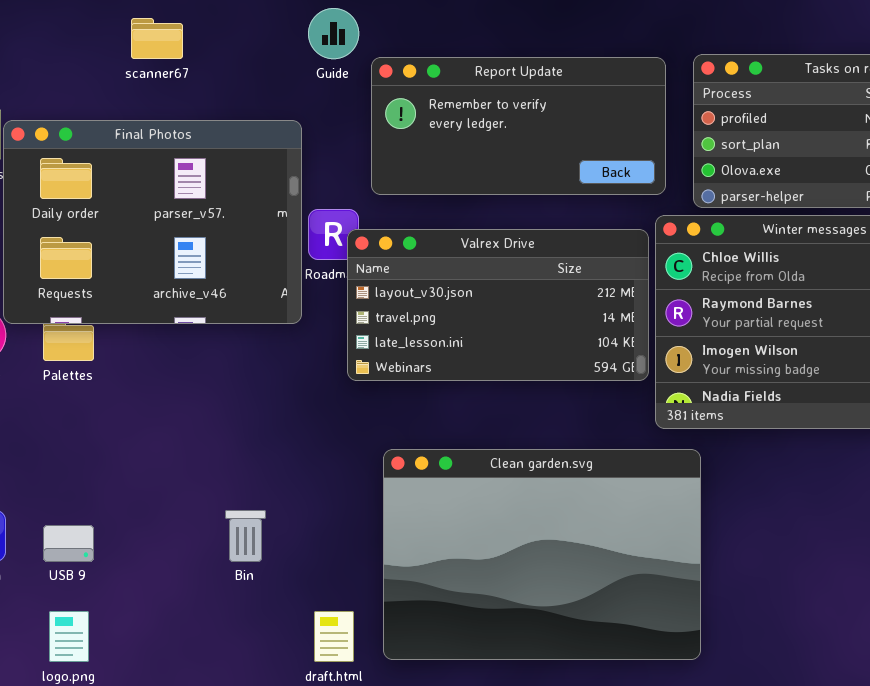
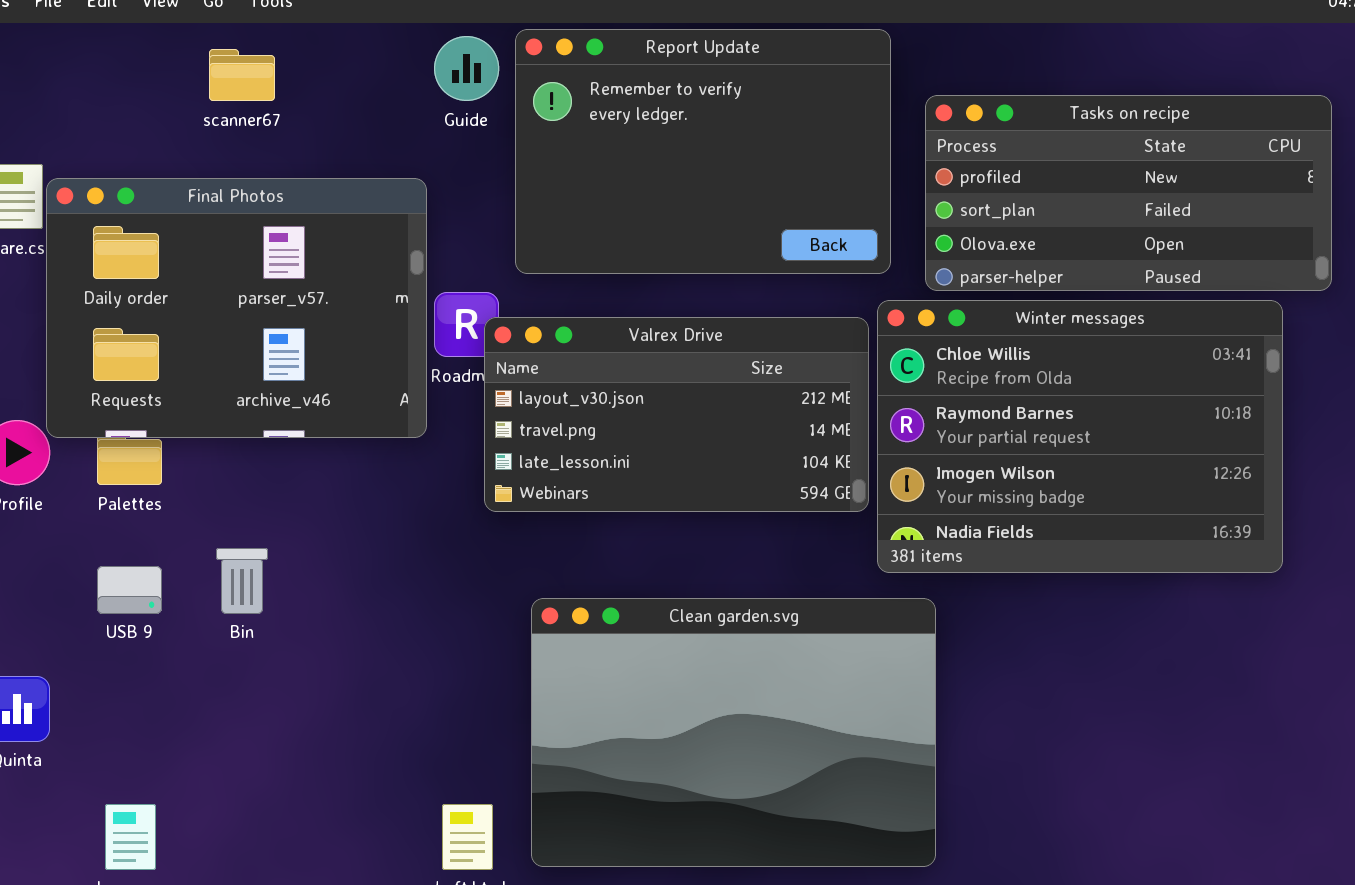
Report Update: [371,57,666,195] -> [515,29,891,274], resized
Bin: [225,510,266,562] -> [216,548,268,614], moved
USB 9: [43,525,94,562] -> [97,566,162,614], moved

